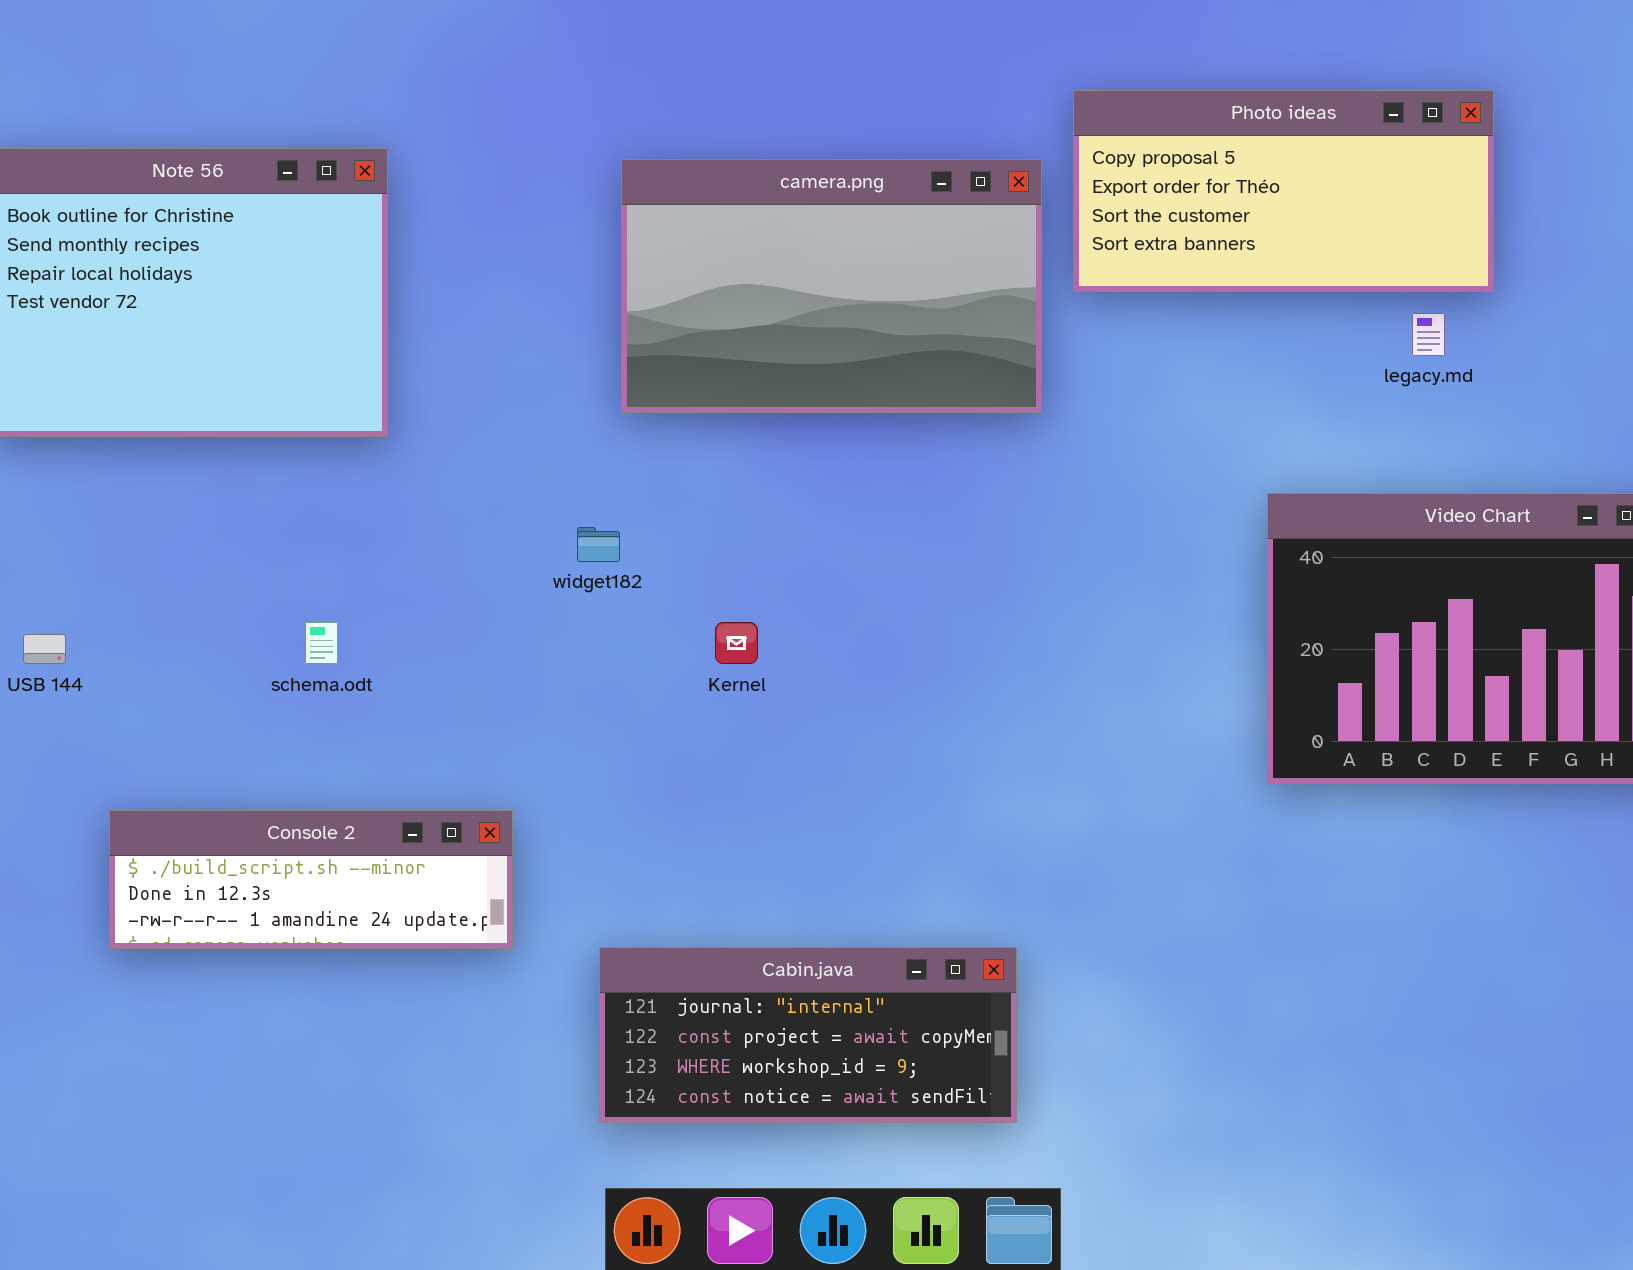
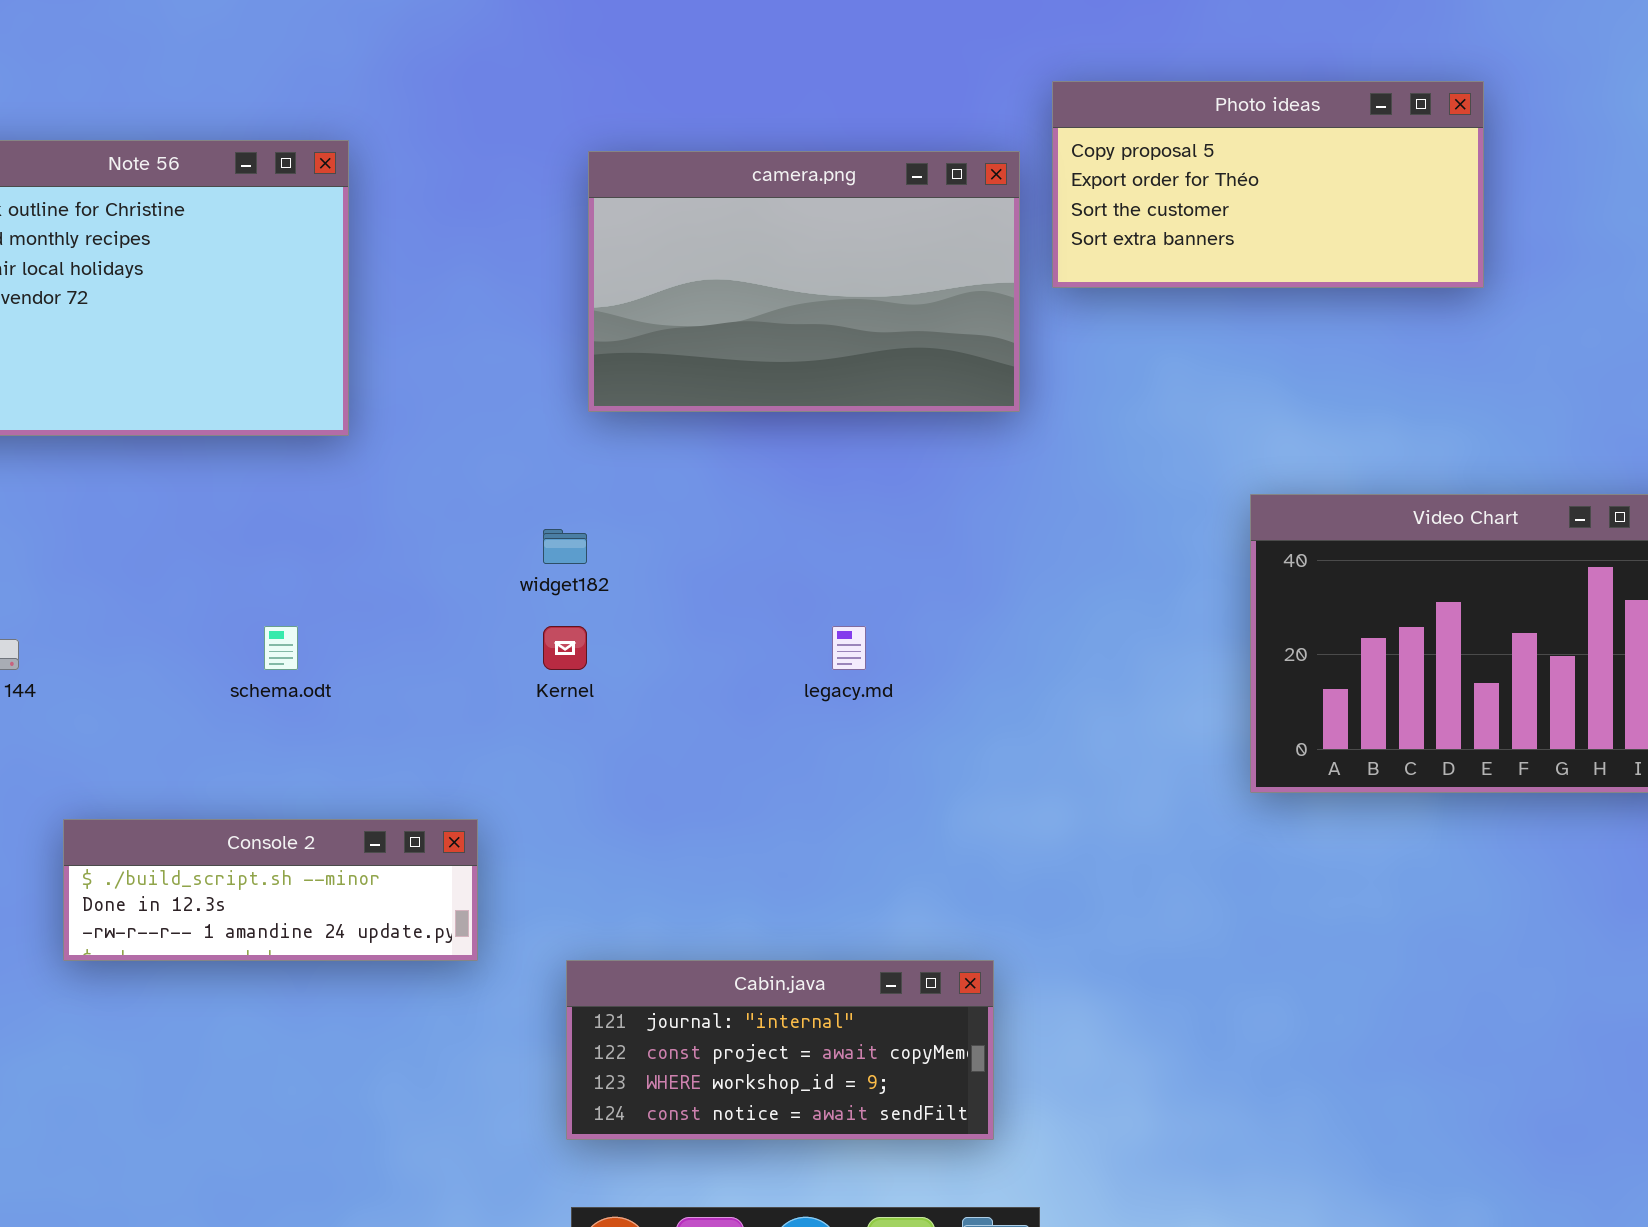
legacy.md: [1412,313,1445,356] -> [832,626,866,670], moved
Kernel: [715,622,758,664] -> [543,626,587,670], moved

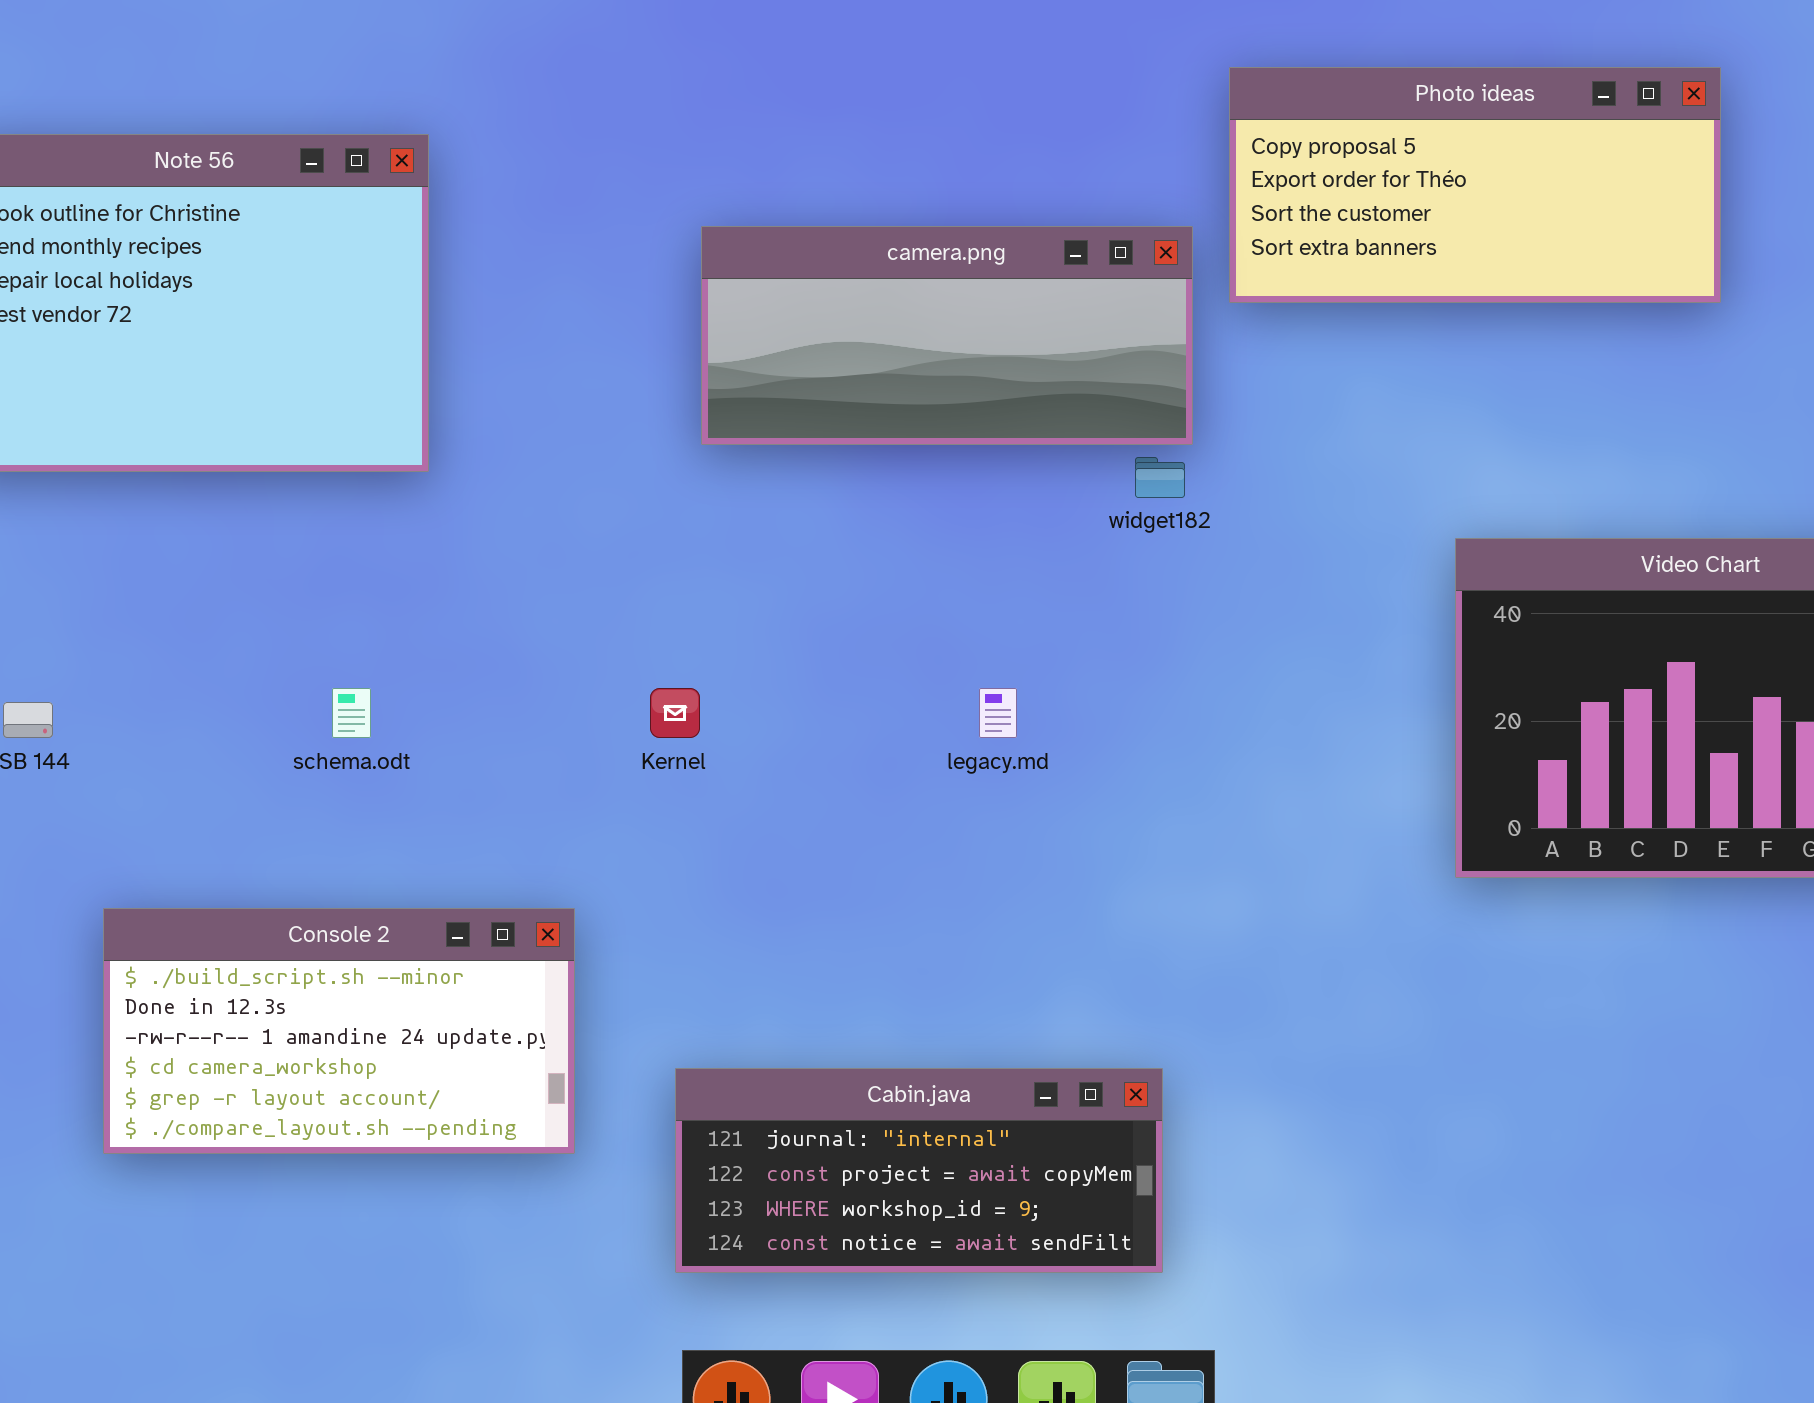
camera.png: [588,151,1020,412] -> [701,226,1193,445], resized
widget182: [543,529,587,564] -> [1135,457,1185,498], moved
Console 2: [63,819,478,961] -> [103,908,575,1154], resized

